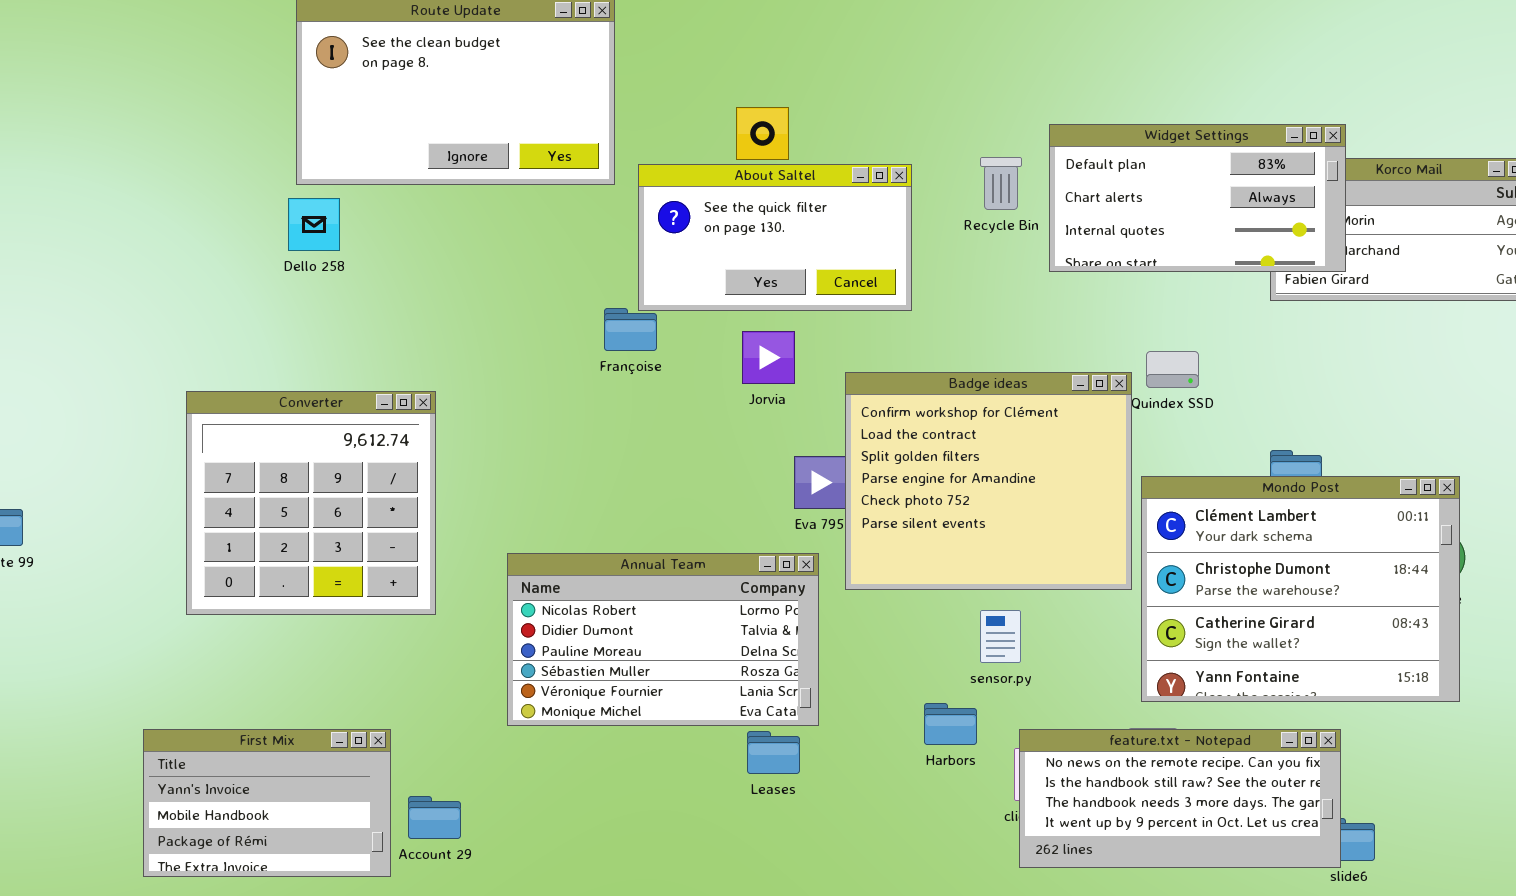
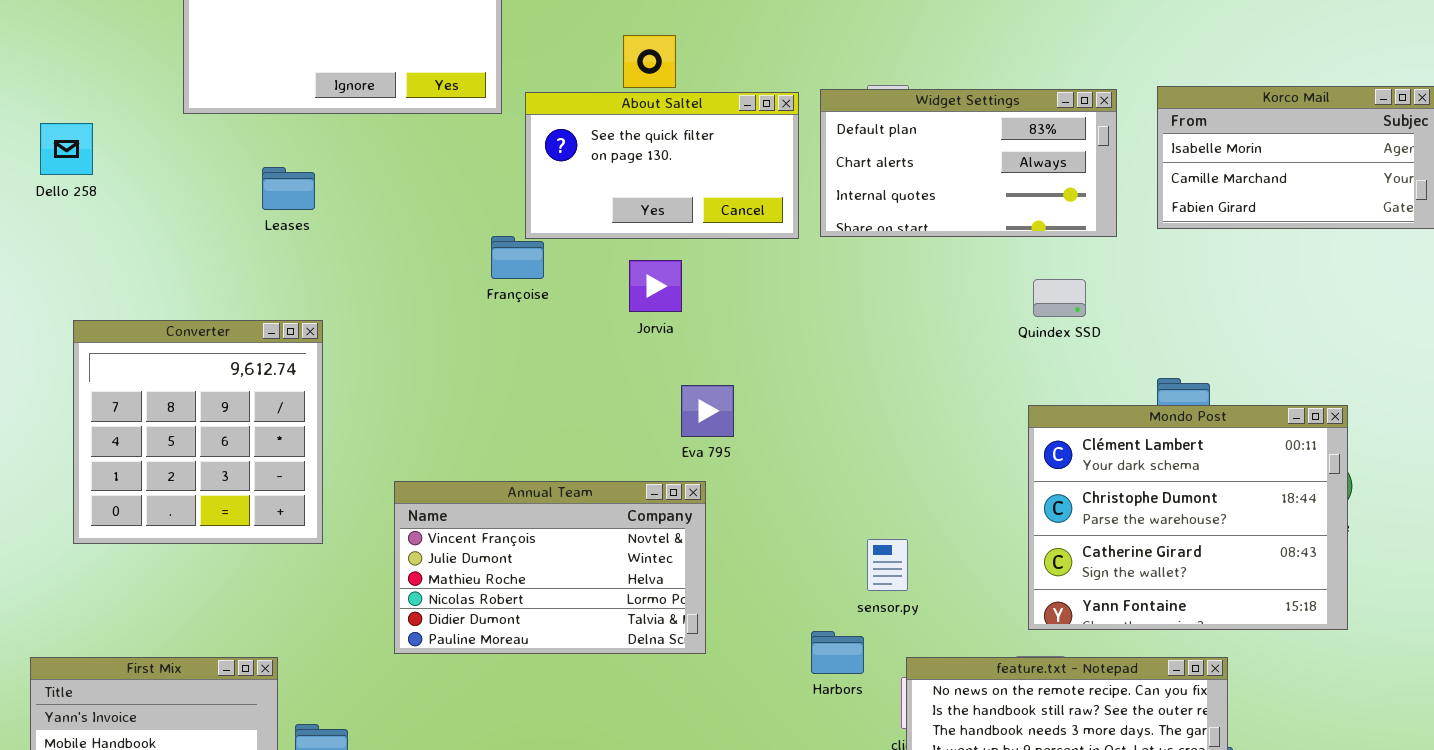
Widget Settings: [1049,124,1346,272] -> [820,89,1117,237], moved
Dello 258: [288,198,340,251] -> [40,123,93,175], moved
Badge ideas: [845,372,1132,590] -> none, closed
Annual Team: [507,553,819,726] -> [394,481,706,654], scrolled up 3 rows
Leases: [747,731,800,774] -> [262,167,315,210], moved

